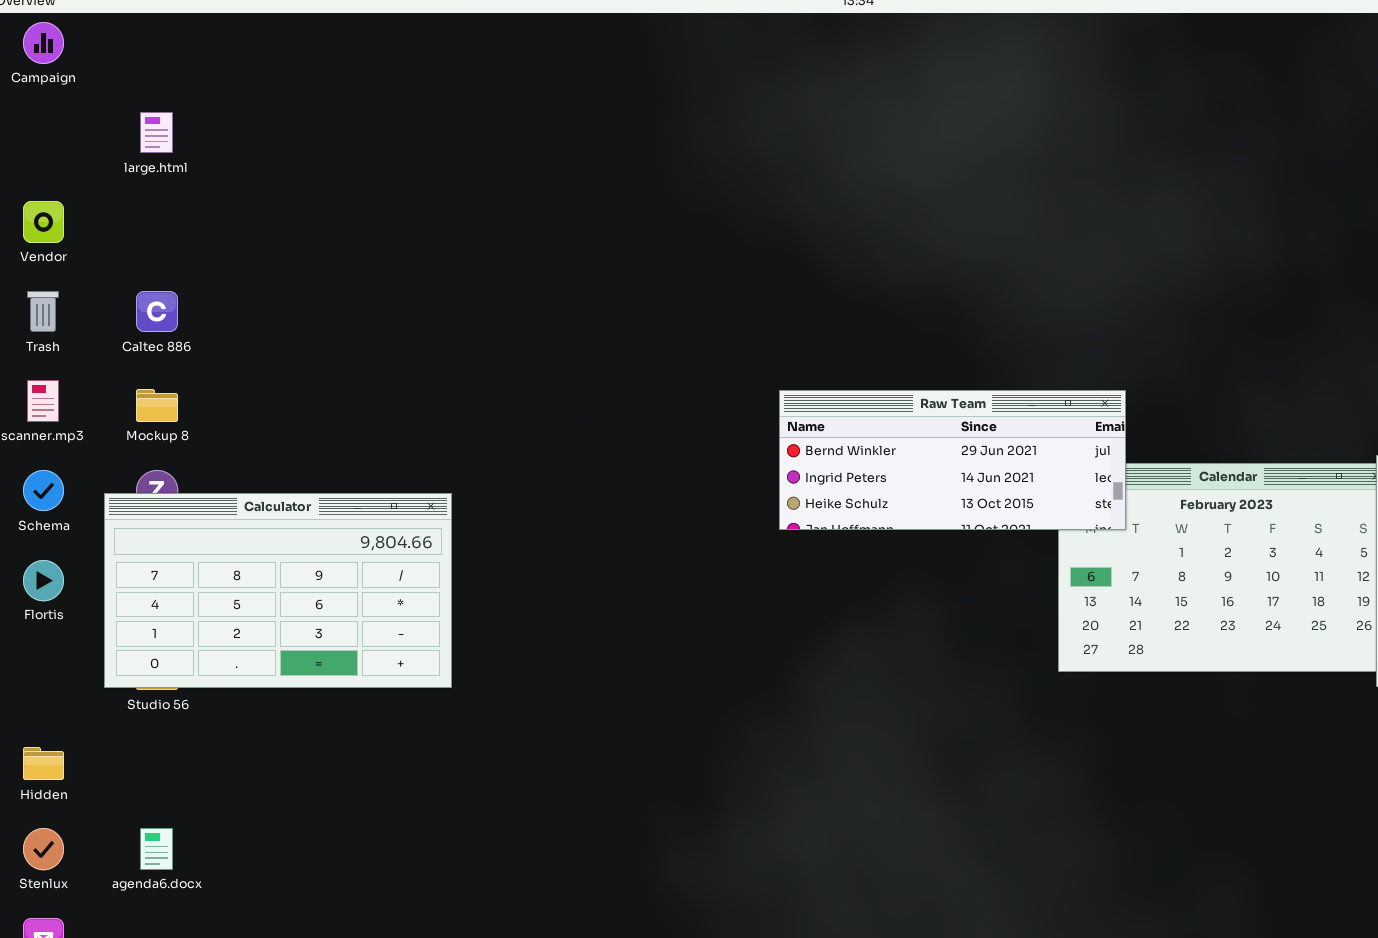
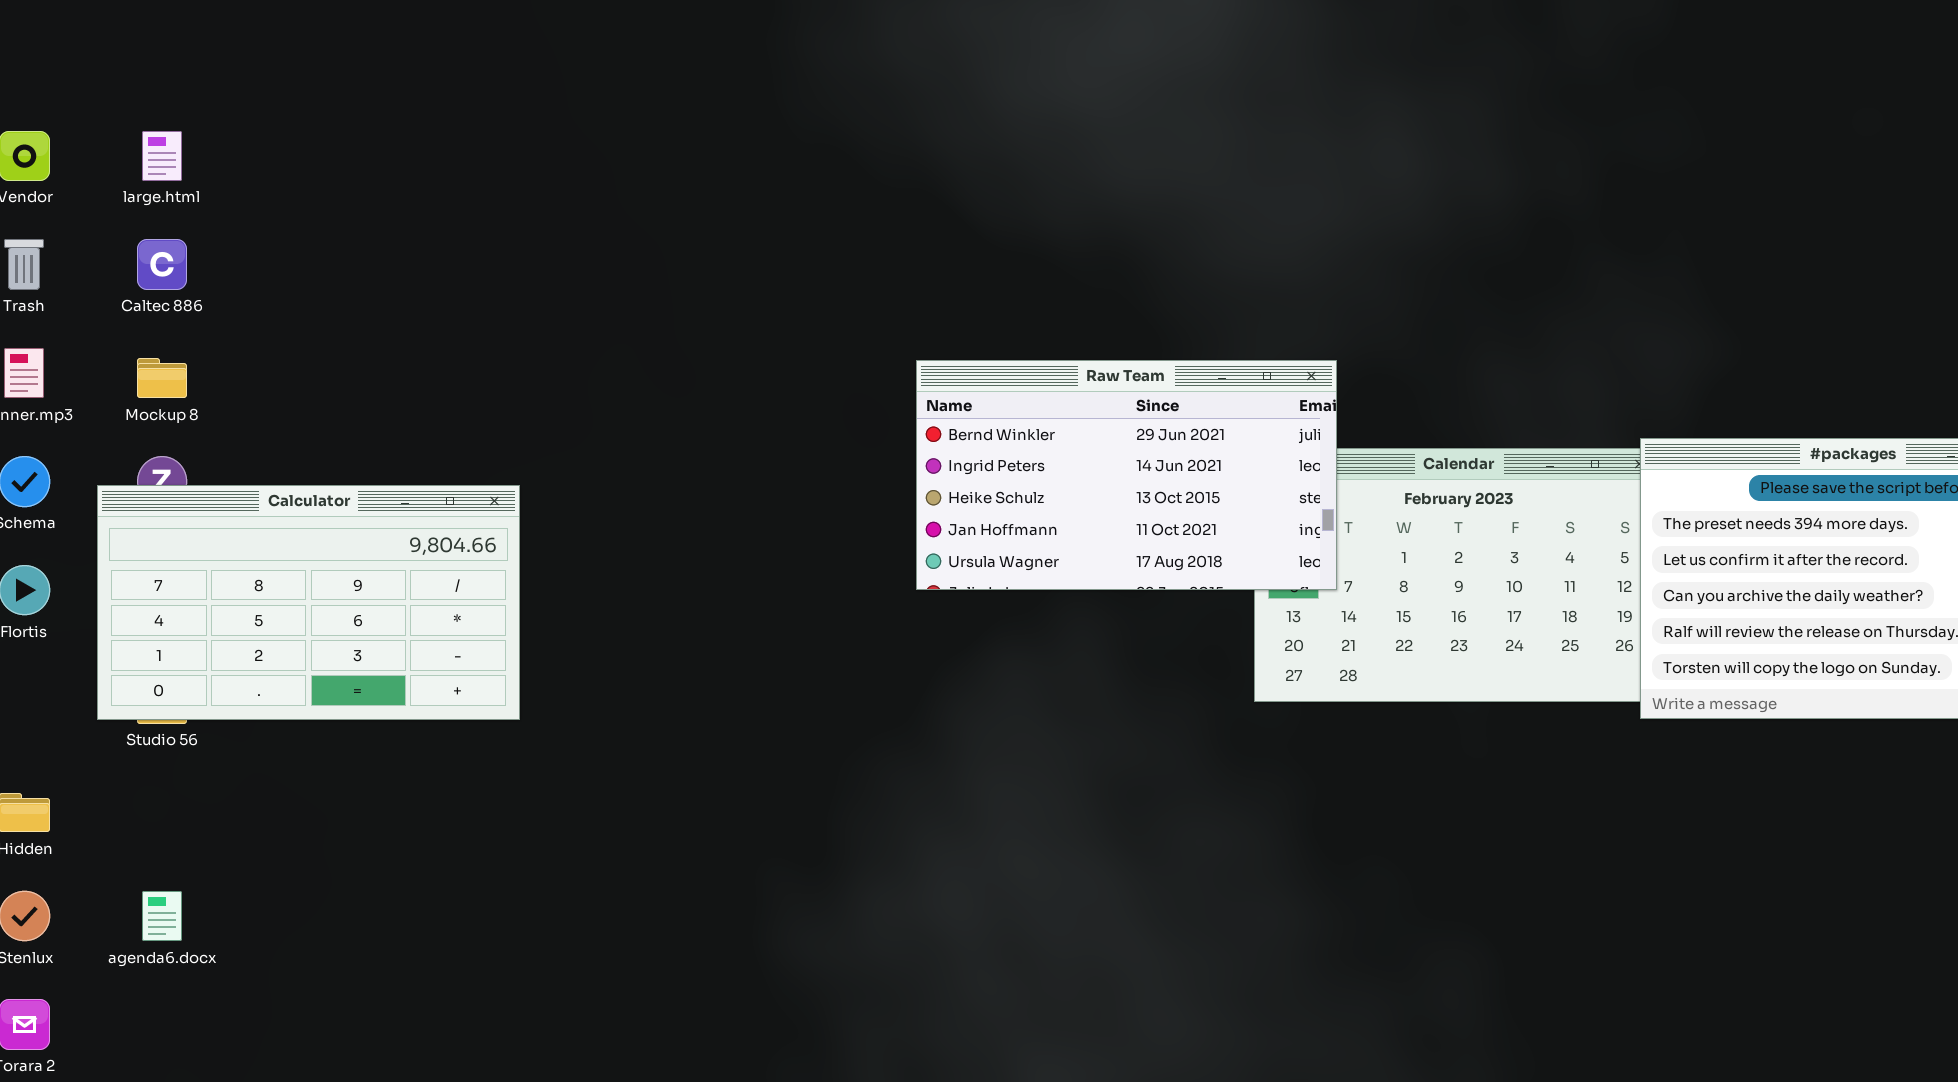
large.html: [140,112,173,153] -> [142,131,182,181], moved
Raw Team: [779,390,1126,530] -> [916,360,1337,590], resized

